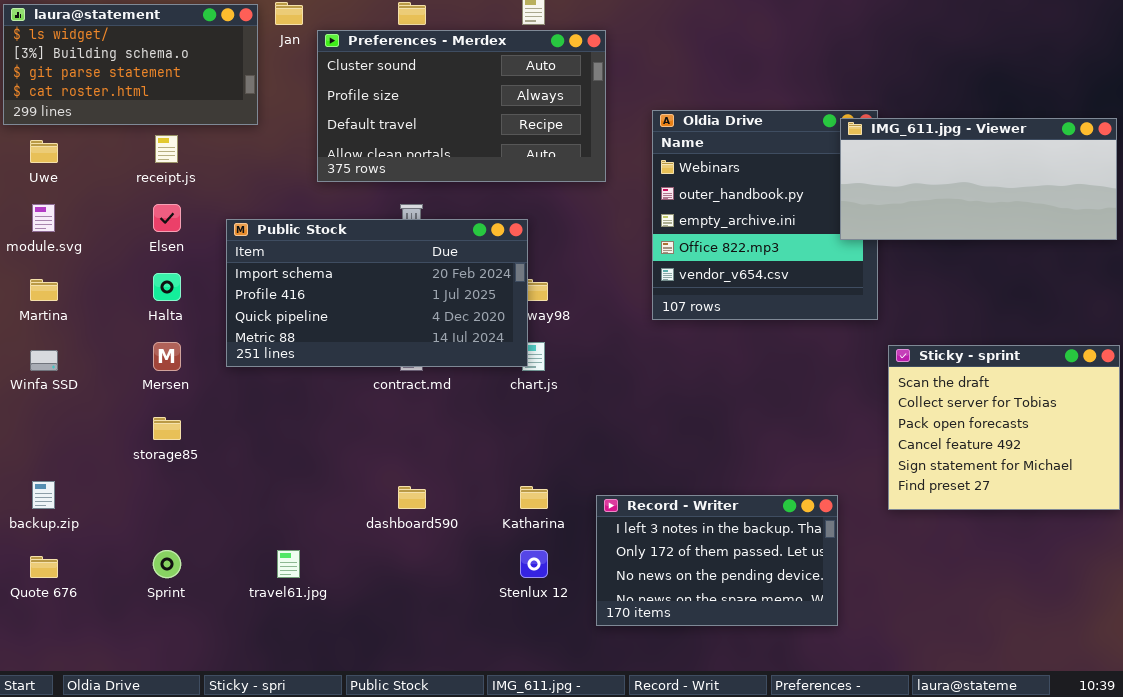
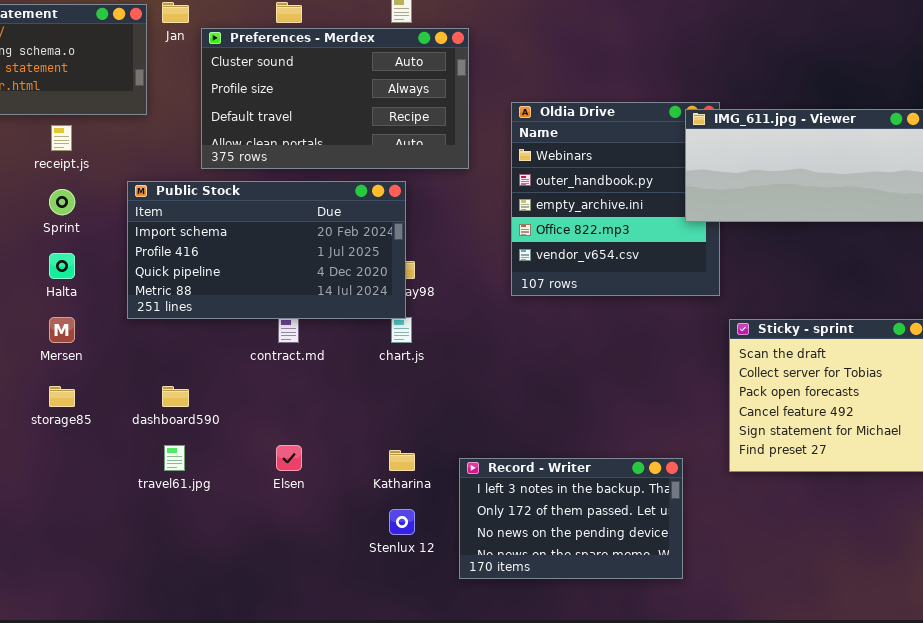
Elsen: [153,204,181,232] -> [276,445,302,471], moved
Public Stock: [226,219,528,367] -> [127,181,406,319], moved
dashboard590: [398,486,426,509] -> [162,386,189,407], moved
Sprint: [153,550,181,578] -> [49,189,75,215], moved
travel61.jpg: [277,550,300,578] -> [164,445,185,471], moved

